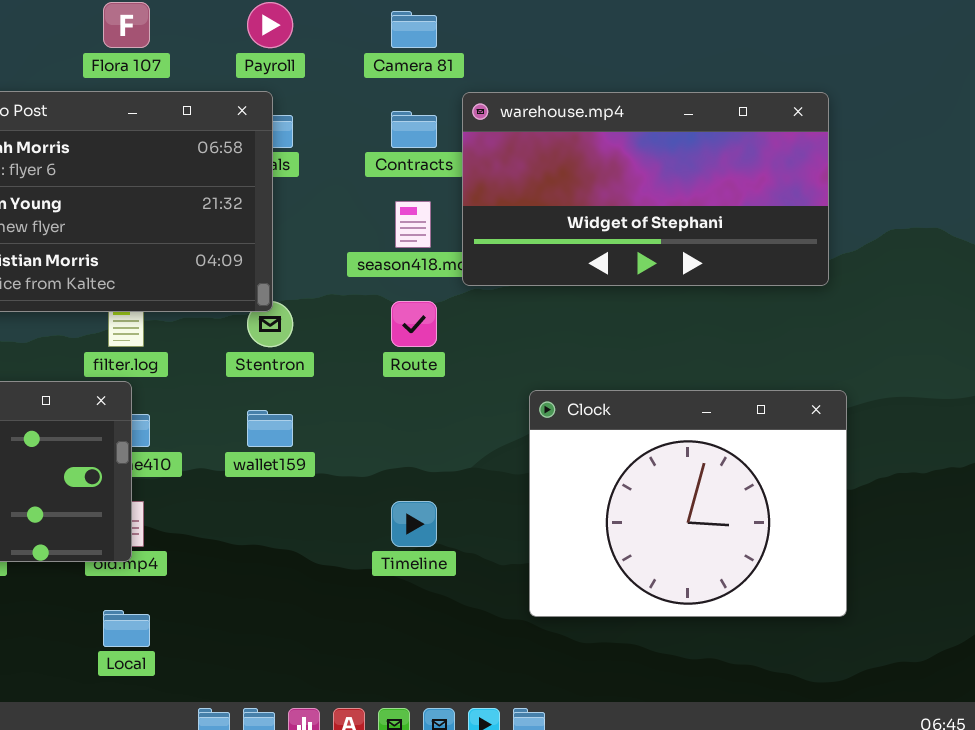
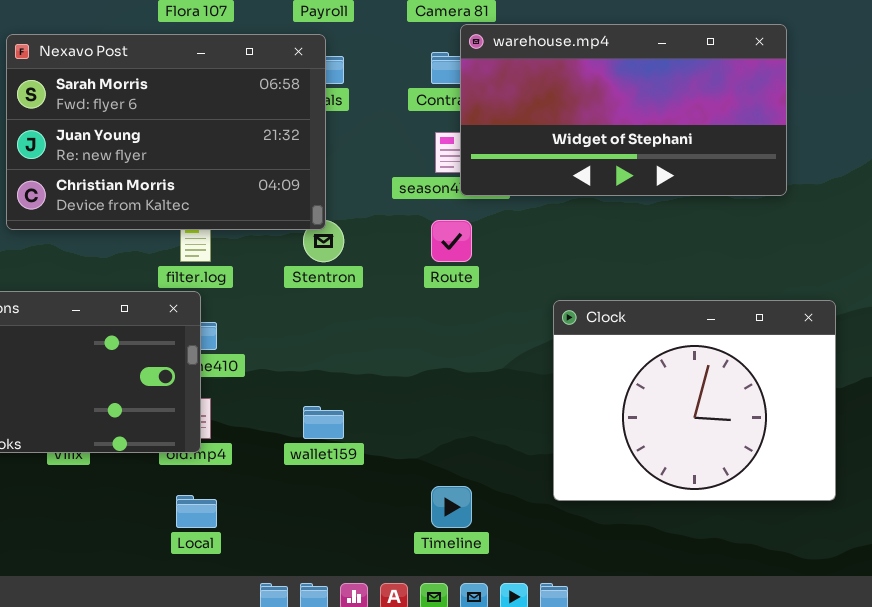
warehouse.mp4: [462,92,829,286] -> [460,24,787,196], moved
wallet159: [247,410,293,447] -> [303,406,344,439], moved
Timeline: [391,501,437,547] -> [431,486,472,528], moved

